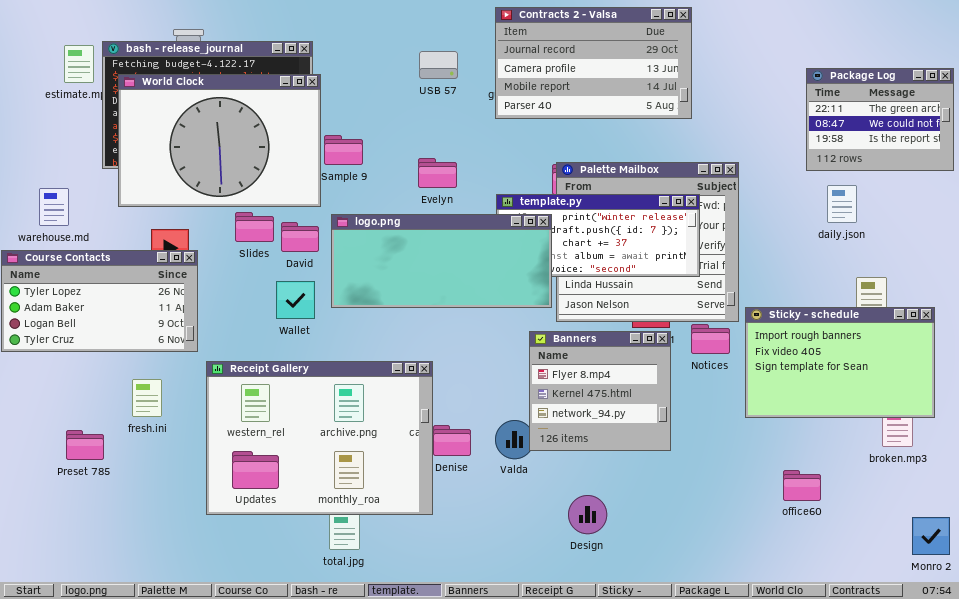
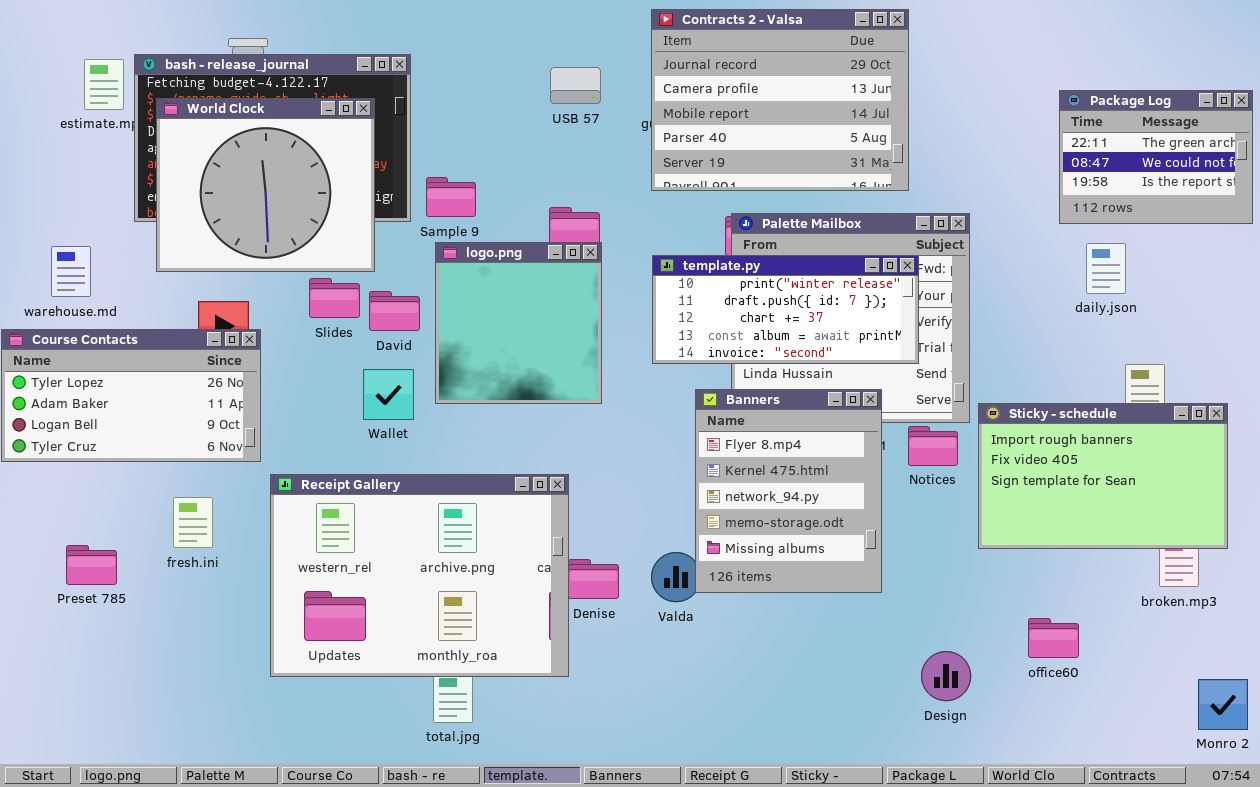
Contracts 2 - Valsa: [495,7,692,119] -> [651,9,909,191], resized
World Clock: [118,74,321,207] -> [156,98,375,272], resized
logo.png: [331,214,552,308] -> [435,242,602,404], resized
Banners: [529,331,671,451] -> [695,389,882,593], resized
Preset 785: [66,430,104,460] -> [66,545,117,585], moved
Design: [568,495,607,534] -> [921,651,971,701], moved

